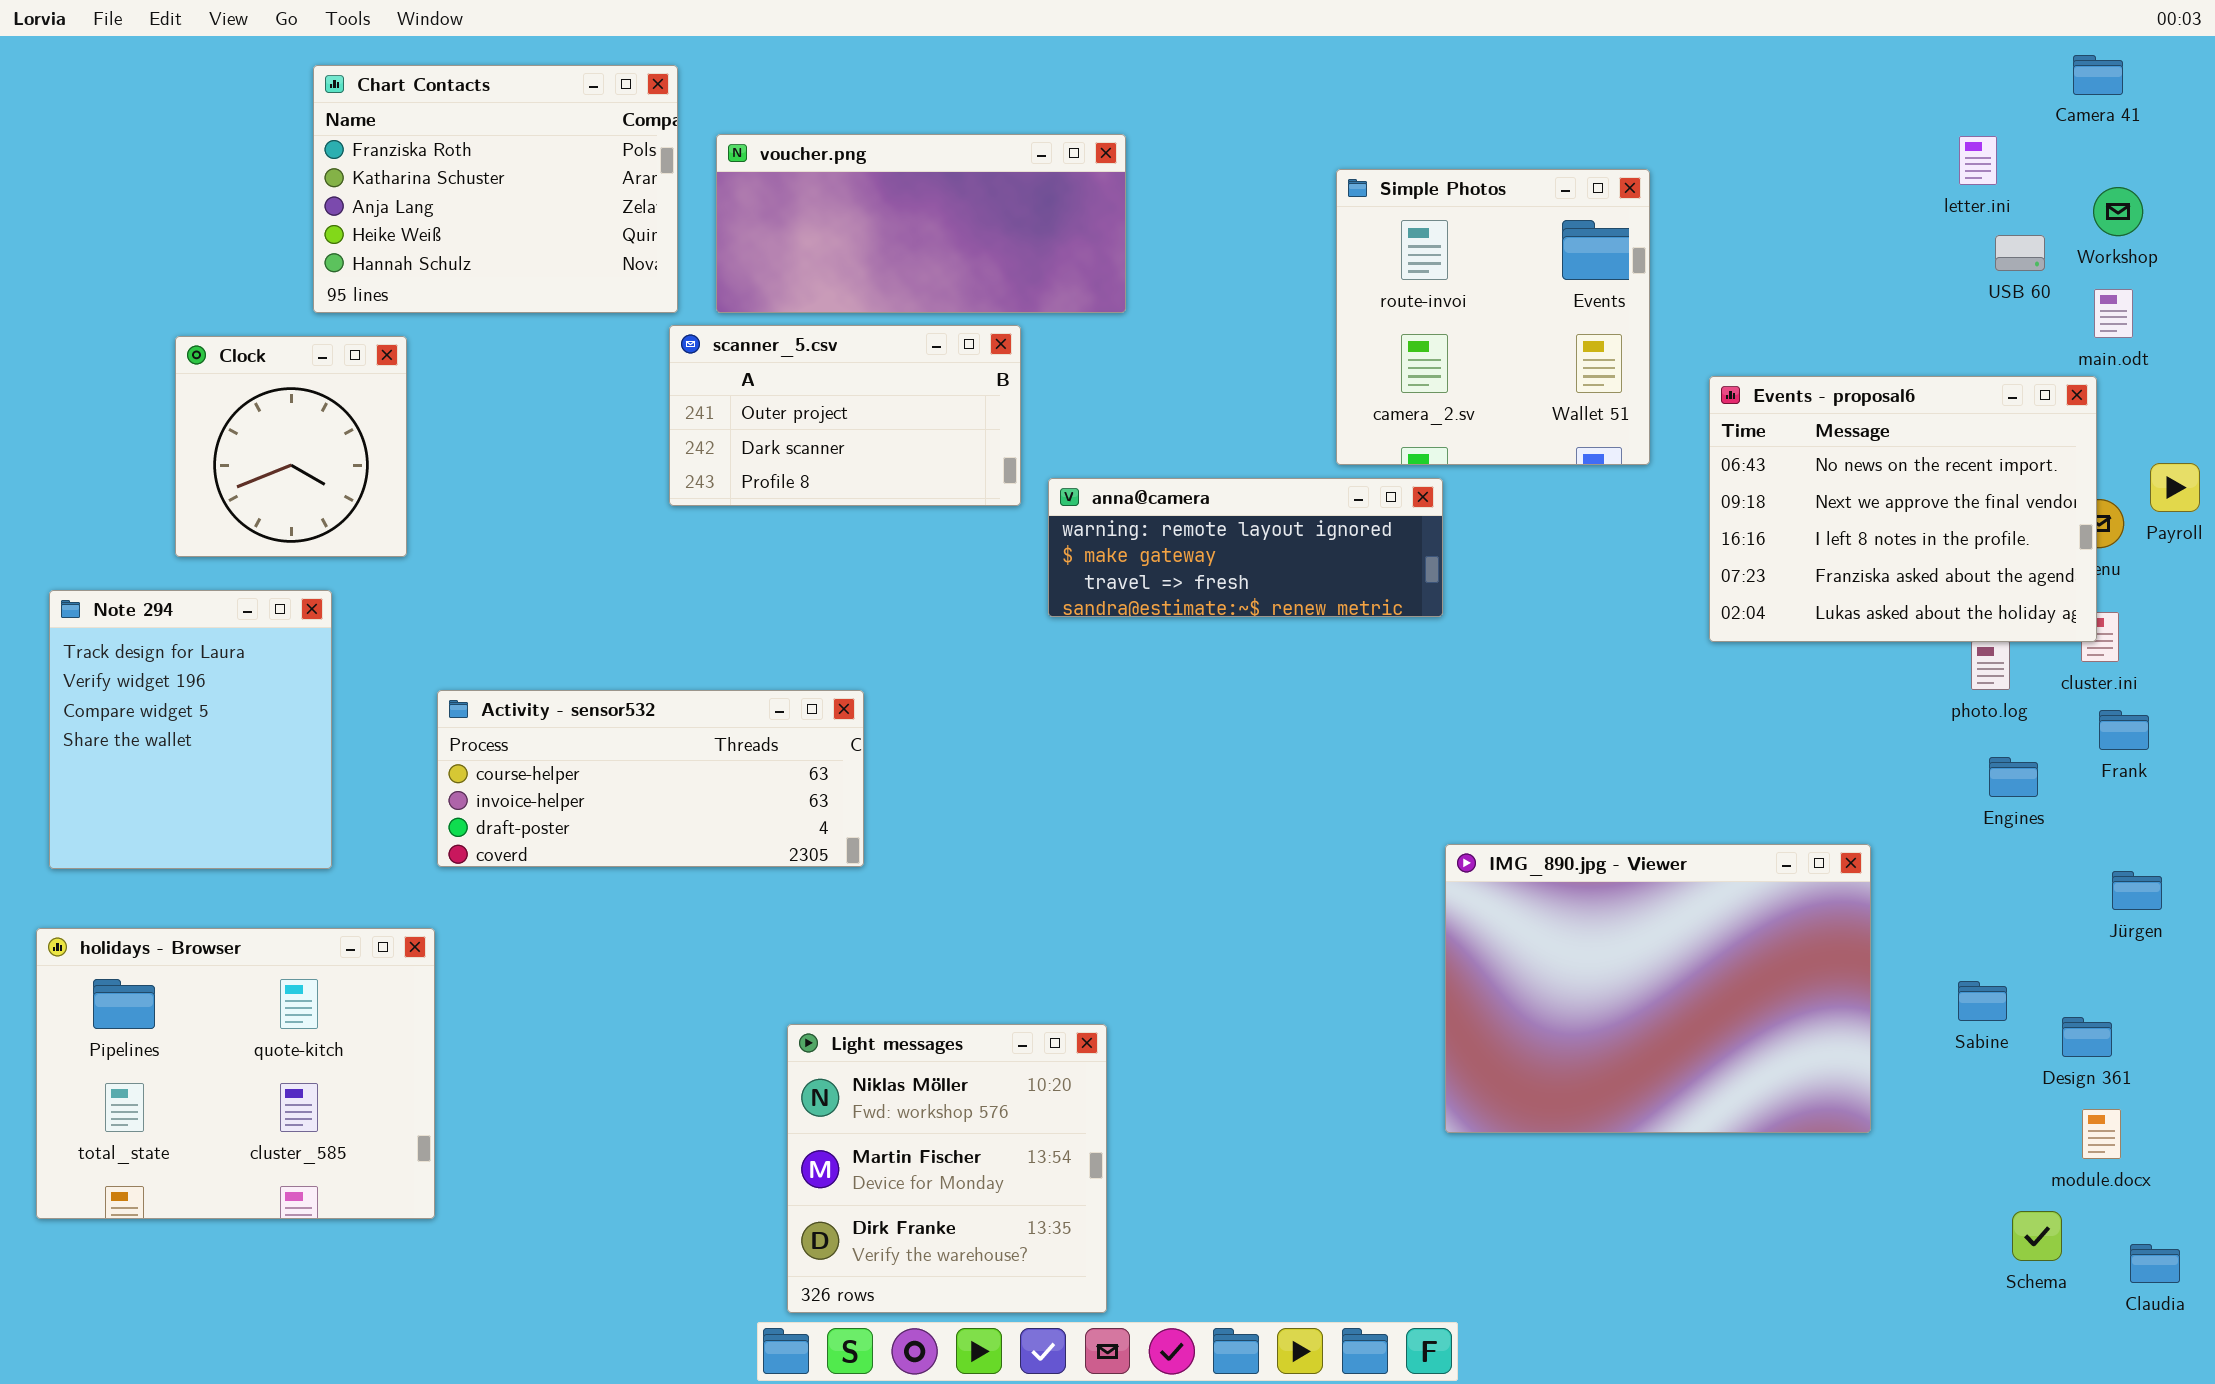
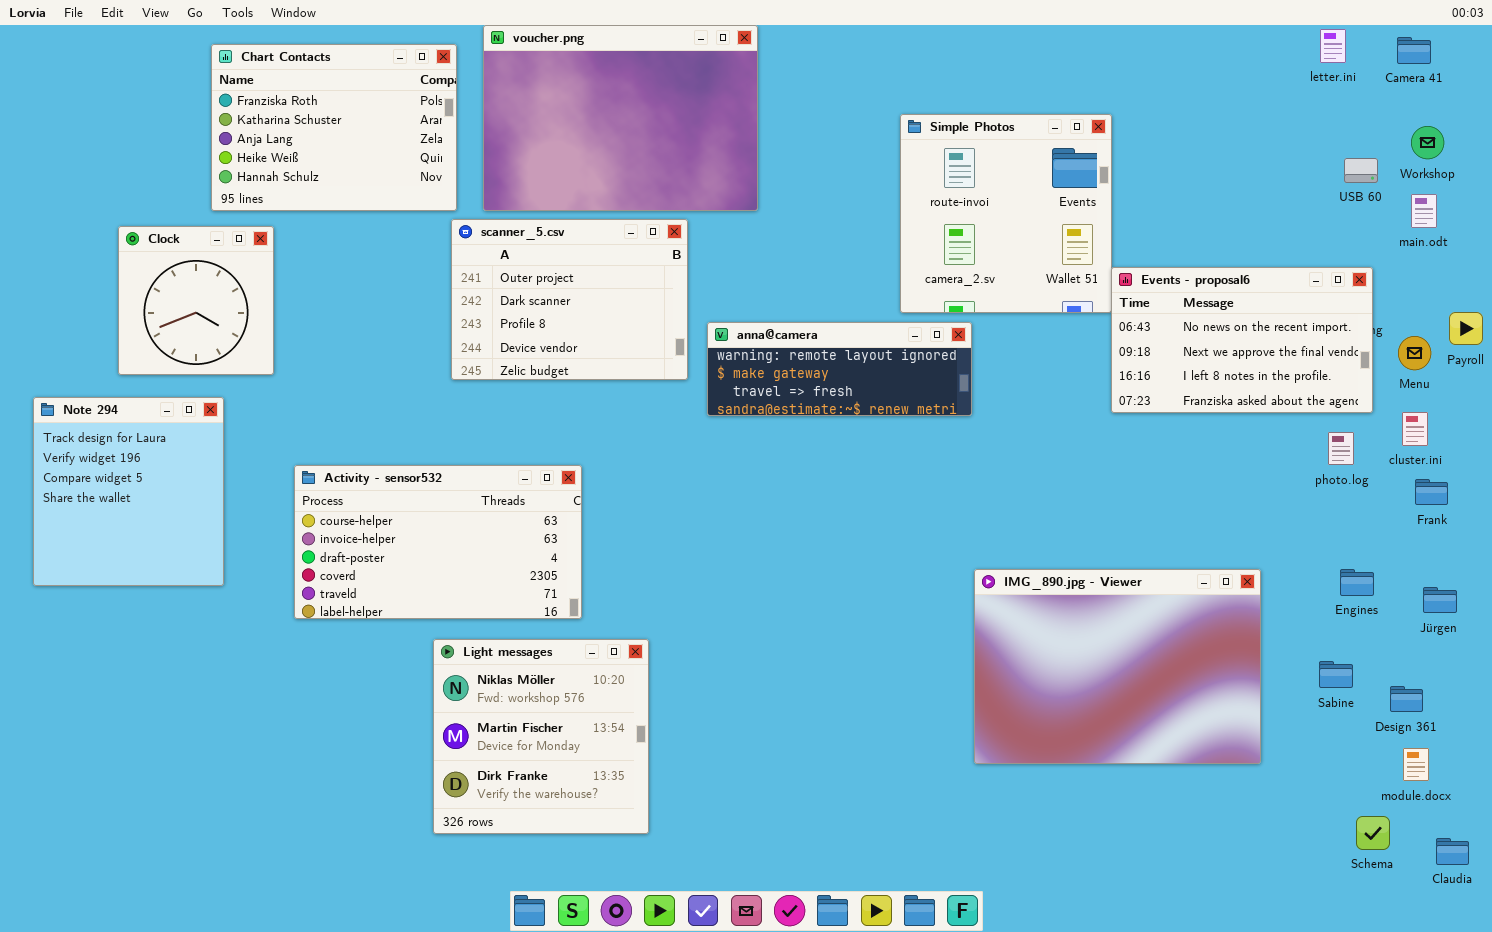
voucher.png: [716,134,1126,313] -> [483,25,758,211], resized
letter.ini: [1959,136,1997,185] -> [1320,29,1346,63], moved
scanner_5.csv: [669,325,1021,506] -> [451,219,688,380], resized
Events - proposal6: [1709,376,2097,642] -> [1111,267,1373,413], moved, resized
Activity - sensor532: [437,690,864,867] -> [294,465,582,619], resized
Engines: [1989,757,2038,797] -> [1340,569,1374,596], moved
holidays - Browser: [36,928,435,1219] -> none, closed
Light messages: [787,1024,1107,1313] -> [433,639,649,834], moved

